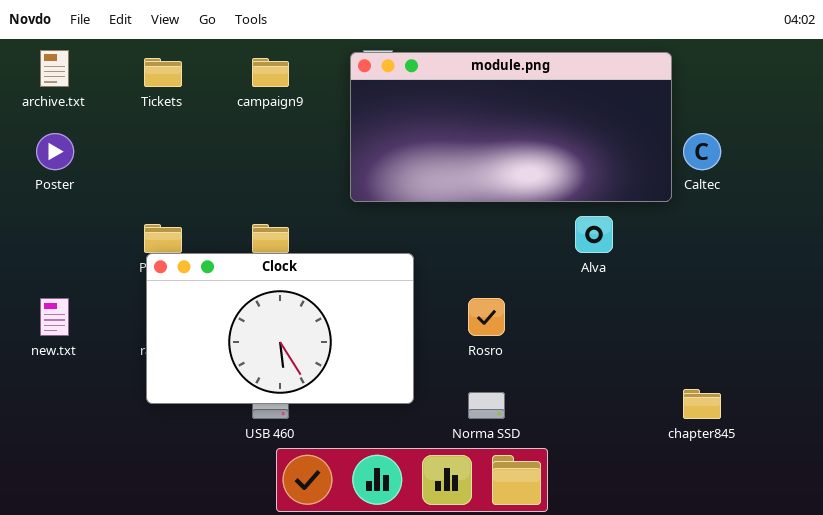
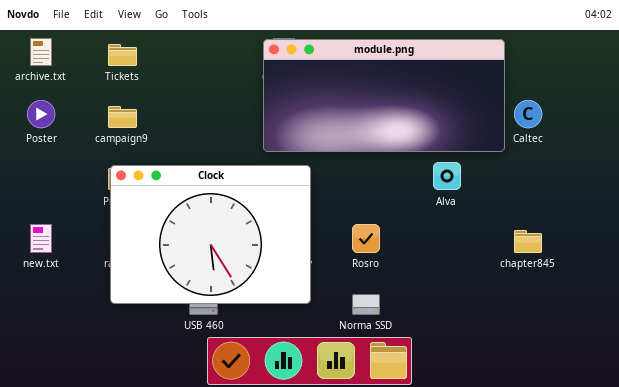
campaign9: [252,58,289,87] -> [108,106,137,128], moved
Clock: [146,253,414,404] -> [110,165,311,304], resized
chapter845: [683,389,721,419] -> [514,230,542,253], moved

